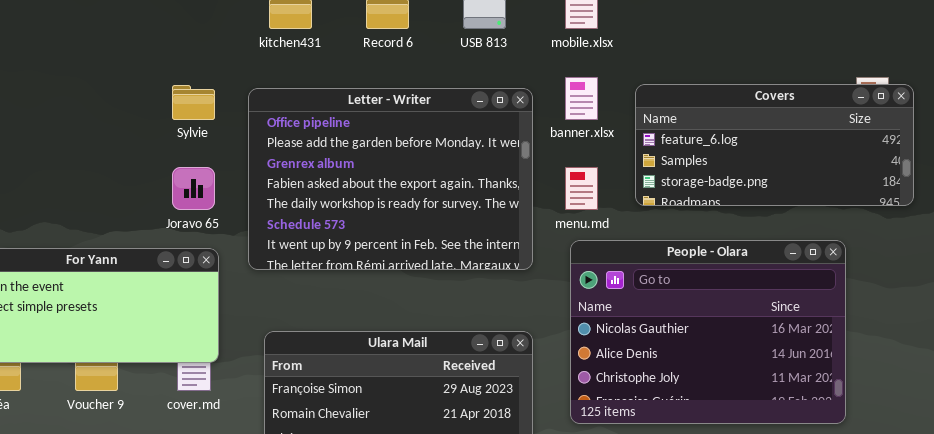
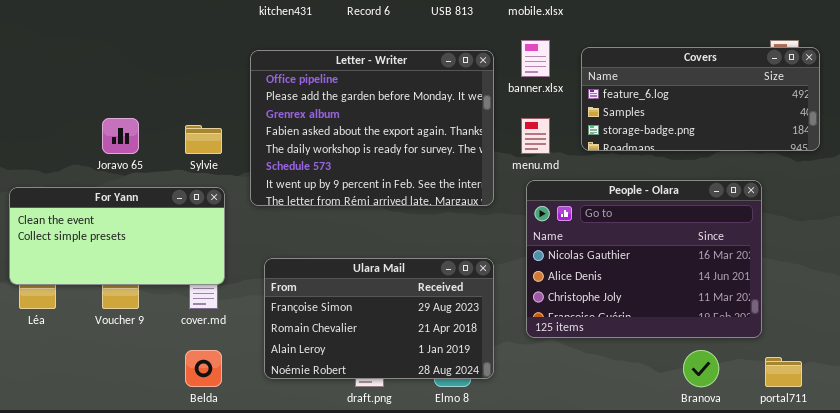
Sylvie: [172,85,215,120] -> [185,125,222,154], moved
Joravo 65: [172,167,215,210] -> [102,118,139,154], moved

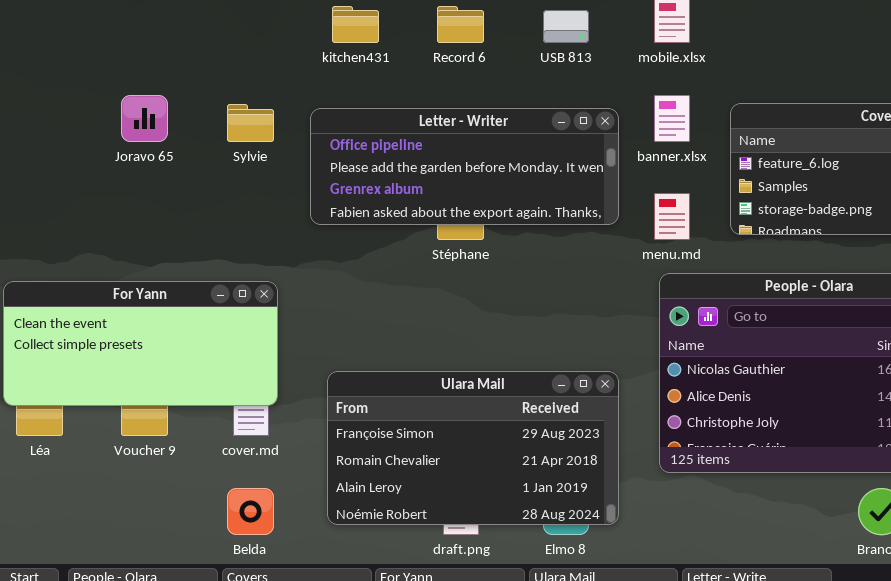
Letter - Writer: [250,50,494,206] -> [310,108,619,225], resized
Joravo 65: [102,118,139,154] -> [121,95,168,142], moved
Sylvie: [185,125,222,154] -> [227,104,274,142], moved

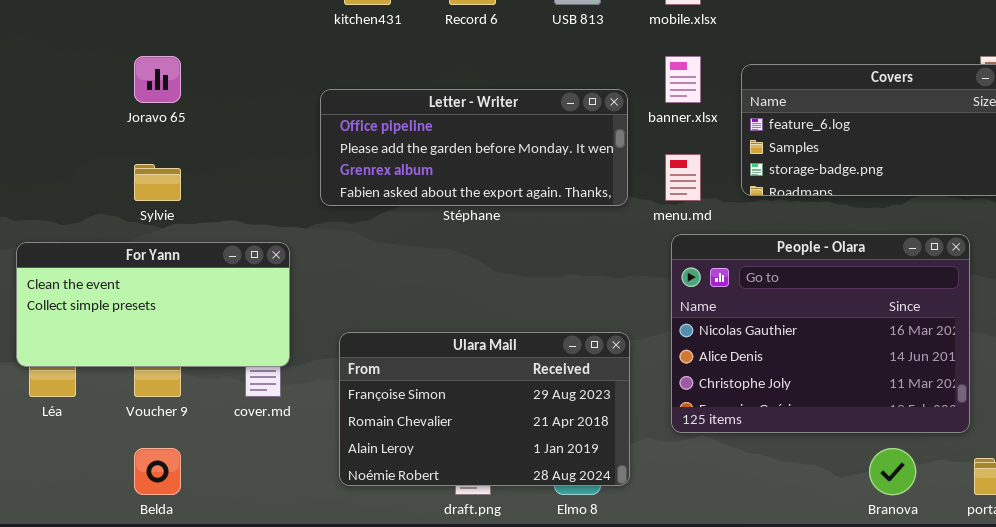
Sylvie: [227,104,274,142] -> [134,164,181,201], moved
Letter - Writer: [310,108,619,225] -> [320,89,628,206], moved
Belda: [227,488,274,535] -> [134,448,181,495], moved

